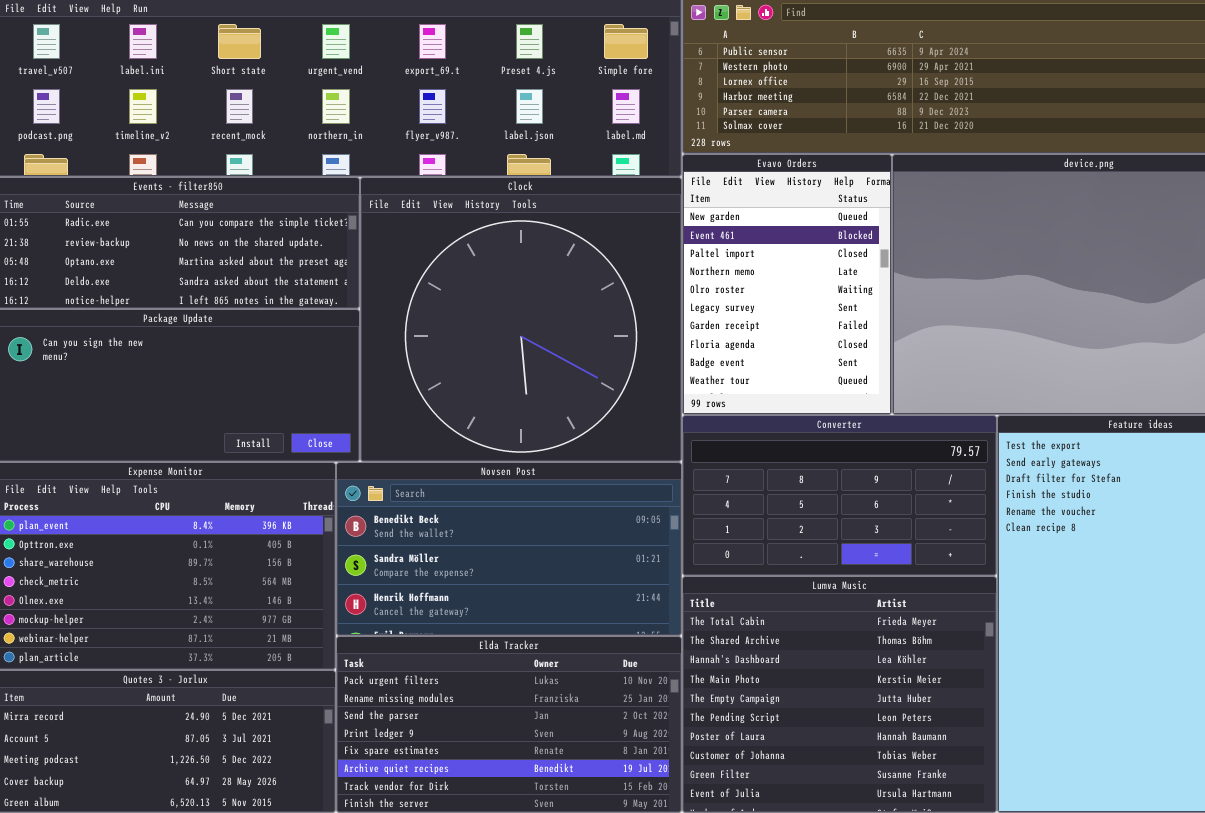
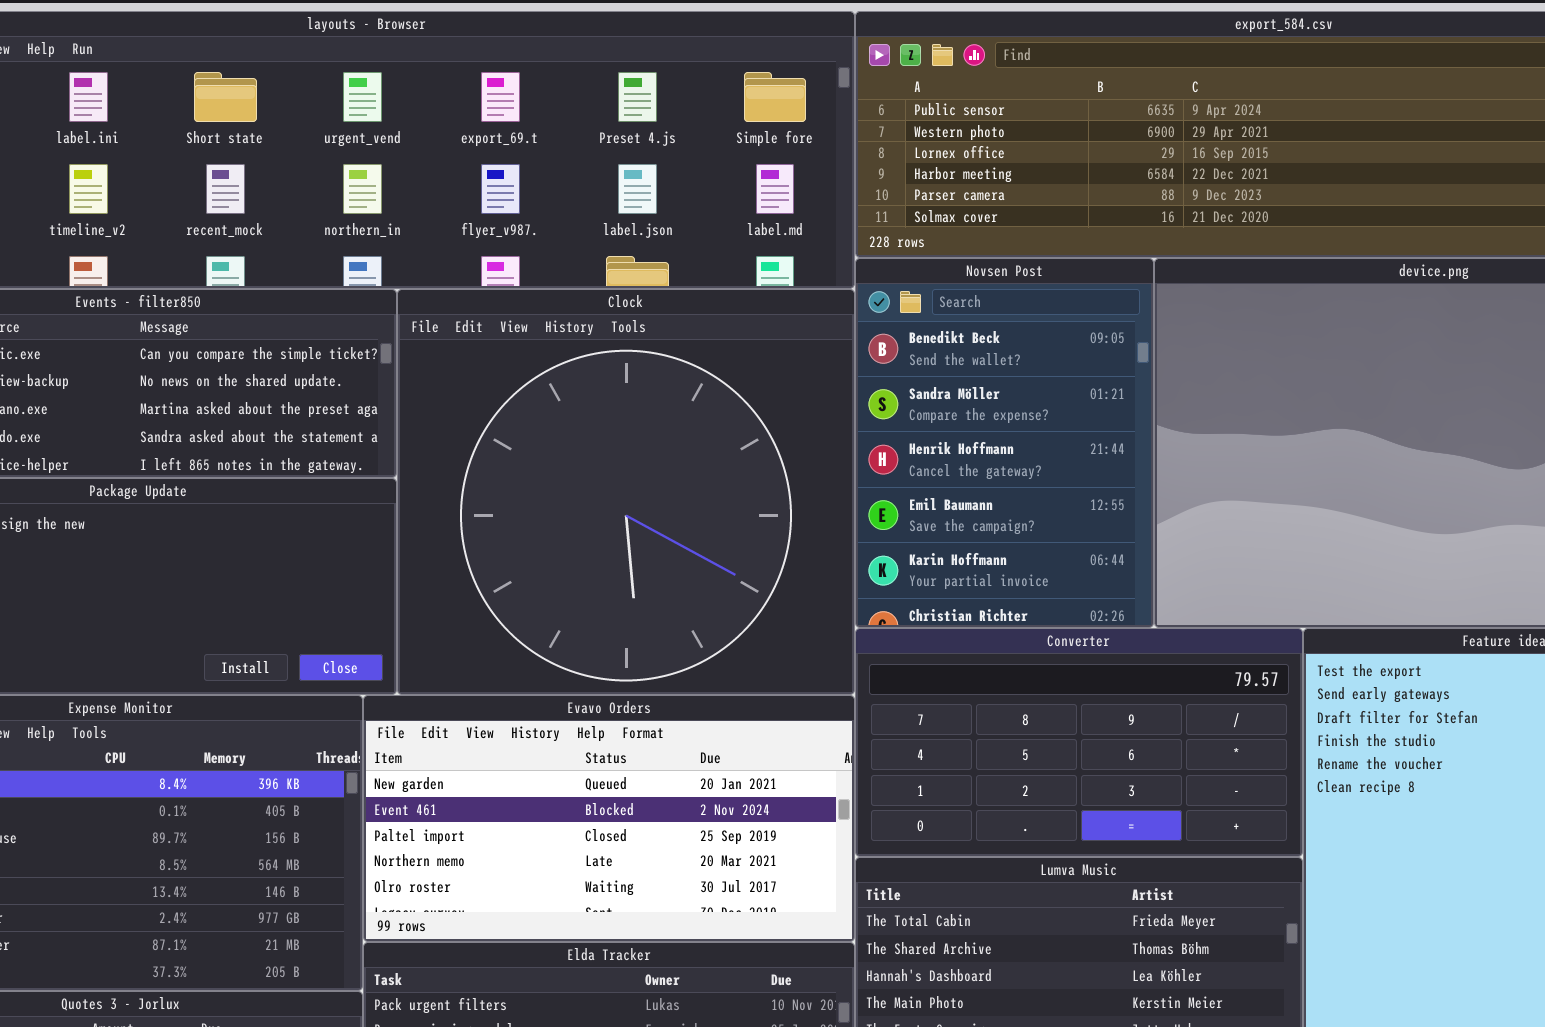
Evavo Orders: [682,154,892,415] -> [363,695,855,942], moved, resized
Novsen Post: [336,462,682,636] -> [855,258,1154,628], moved, resized

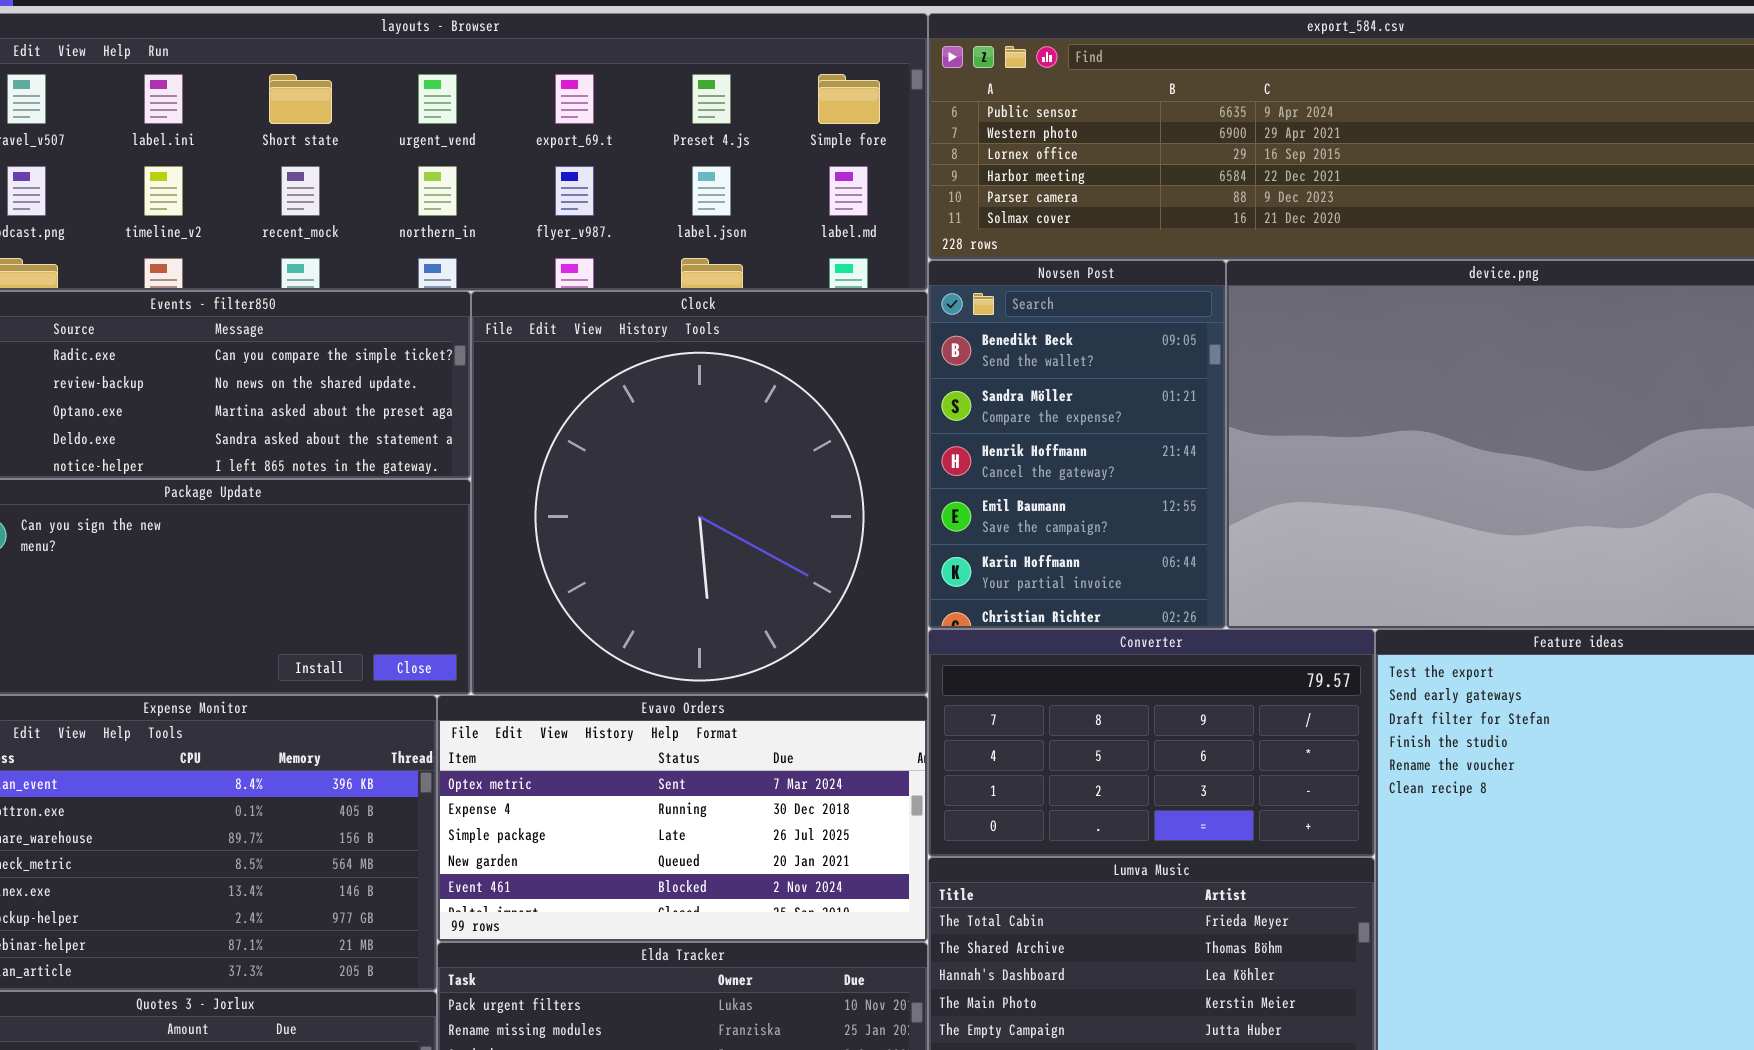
Evavo Orders: [363,695,855,942] -> [437,695,928,942], scrolled up 3 rows

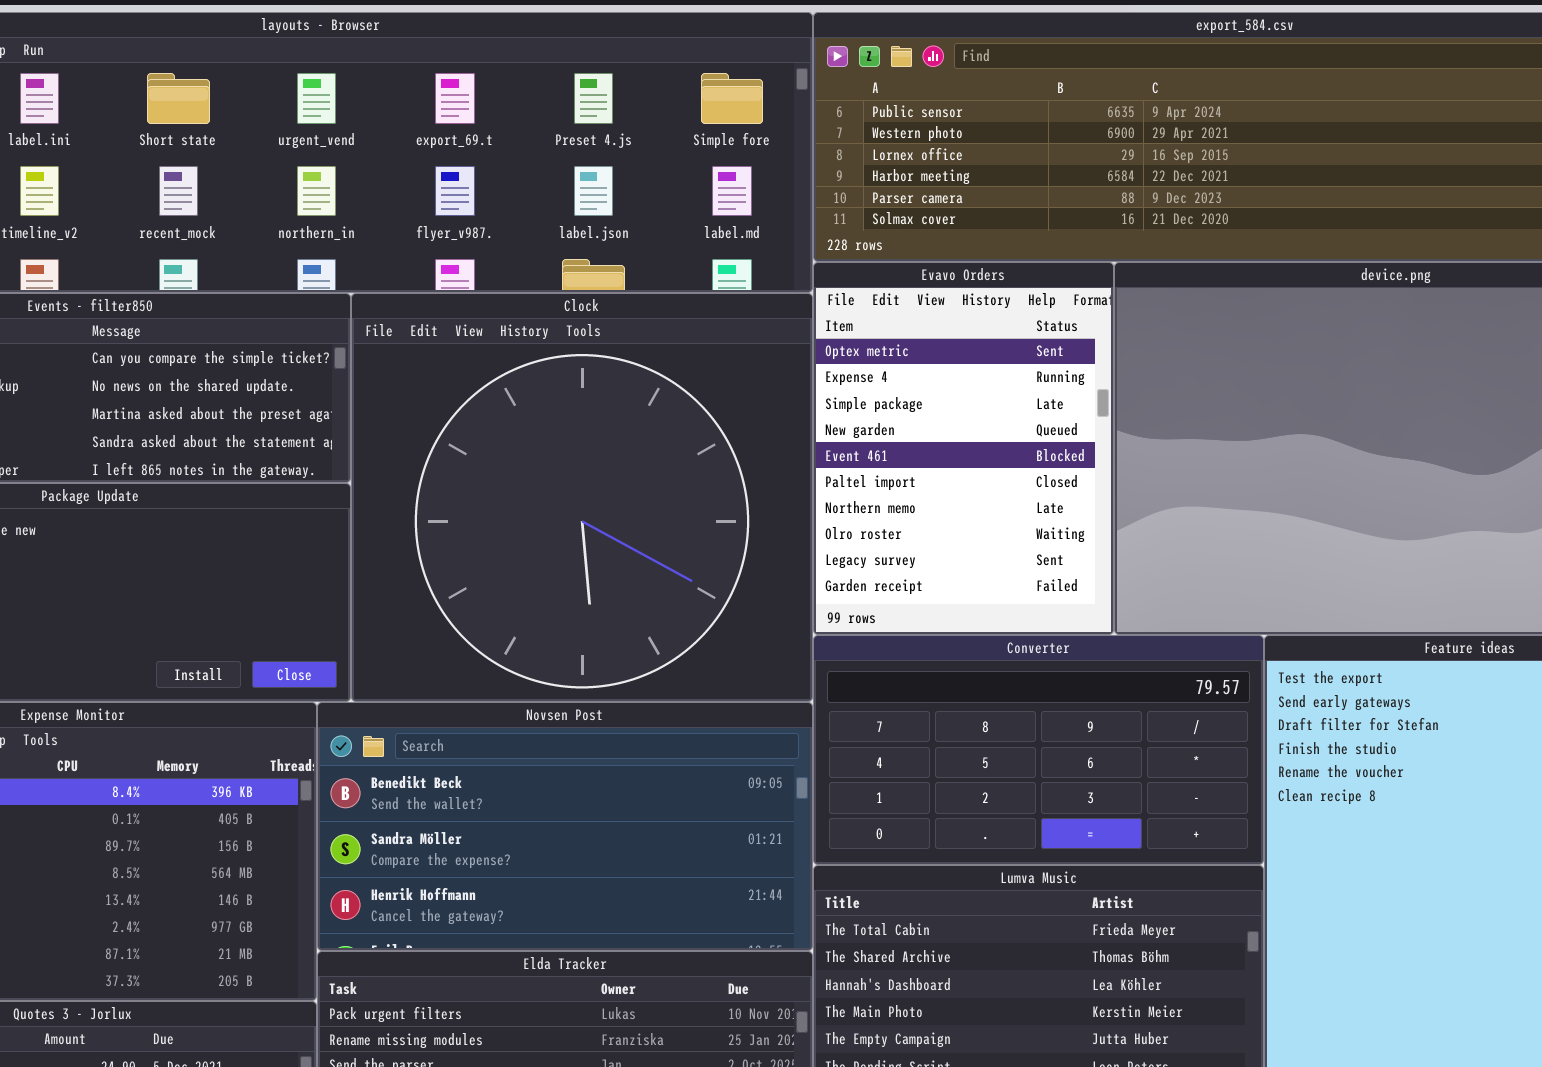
Novsen Post: [928,260,1226,629] -> [317,702,813,951], moved, resized
Evavo Orders: [437,695,928,942] -> [813,262,1114,635], moved, resized

